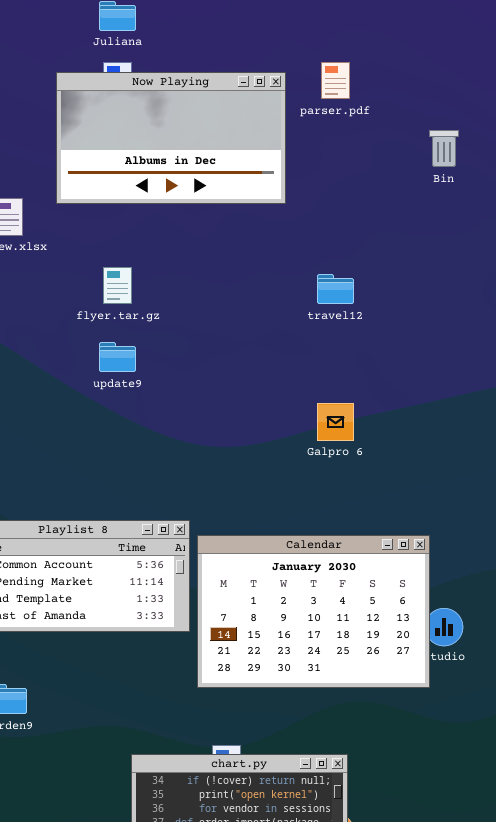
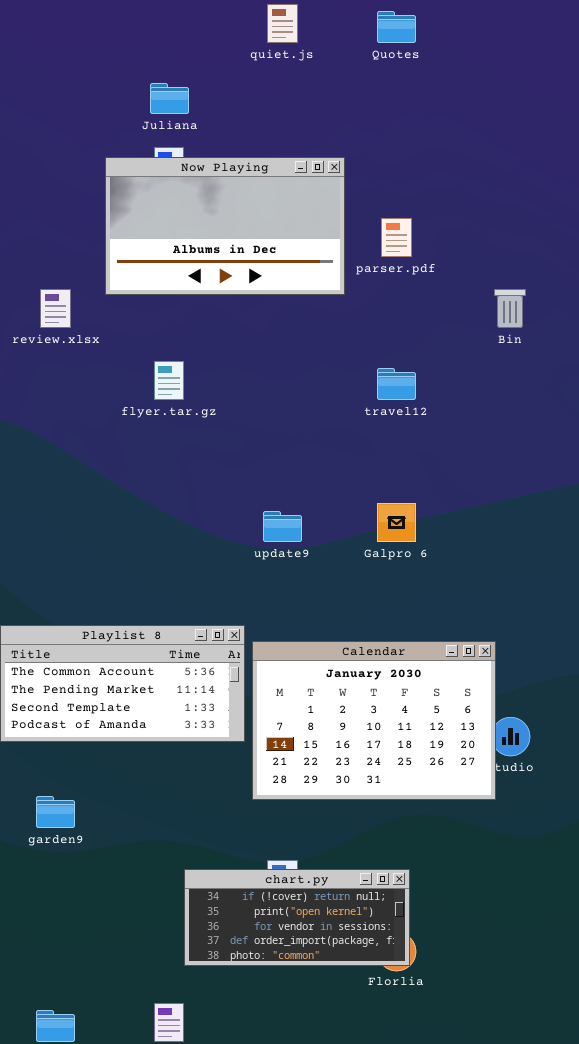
parser.pdf: [321,62,350,99] -> [381,218,412,257], moved
Bin: [429,130,459,167] -> [494,289,526,328], moved
update9: [99,342,136,372] -> [263,511,302,542], moved

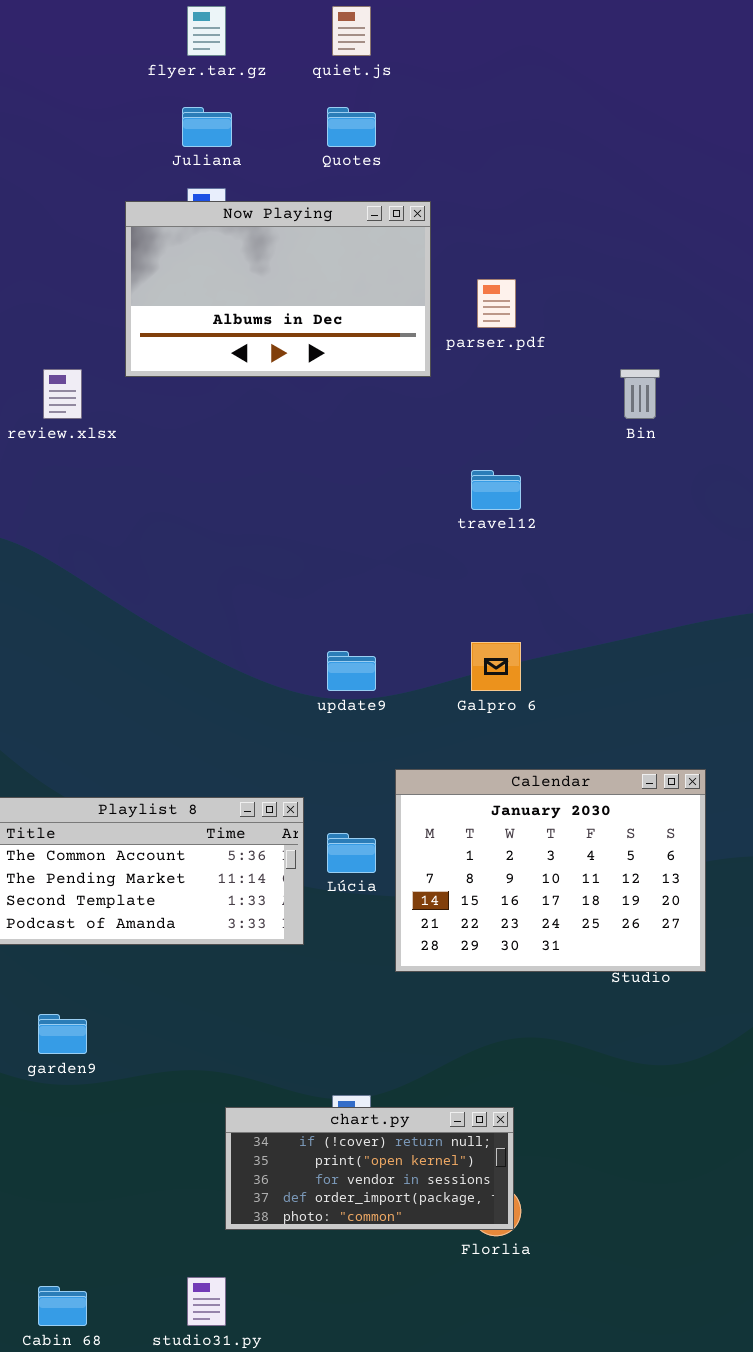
Quotes: [377,11,416,43] -> [327,107,376,147], moved
flyer.tar.gz: [154,361,184,400] -> [187,6,226,56], moved
Calendar: [252,641,496,800] -> [395,769,706,972], moved

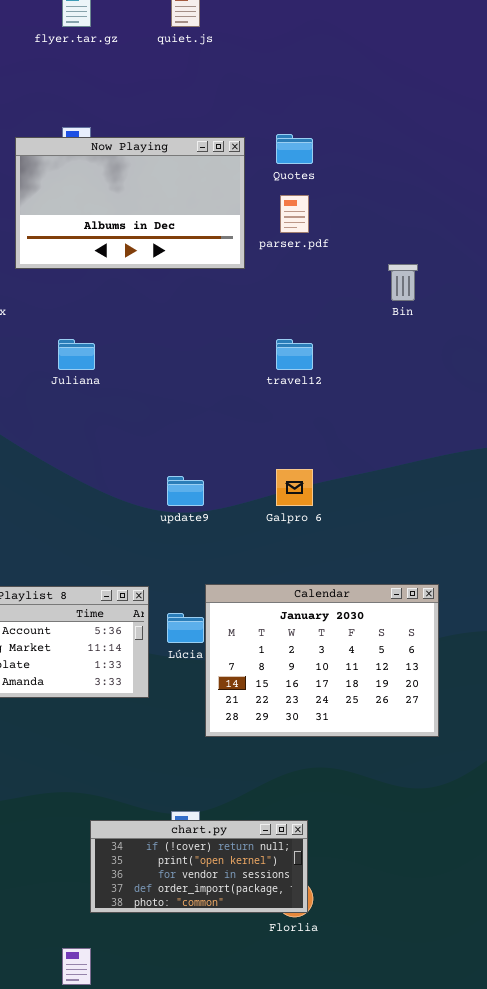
Juliana: [182,107,232,147] -> [58,339,95,370], moved
Quotes: [327,107,376,147] -> [276,134,313,164], moved
Calendar: [395,769,706,972] -> [205,584,439,737], moved

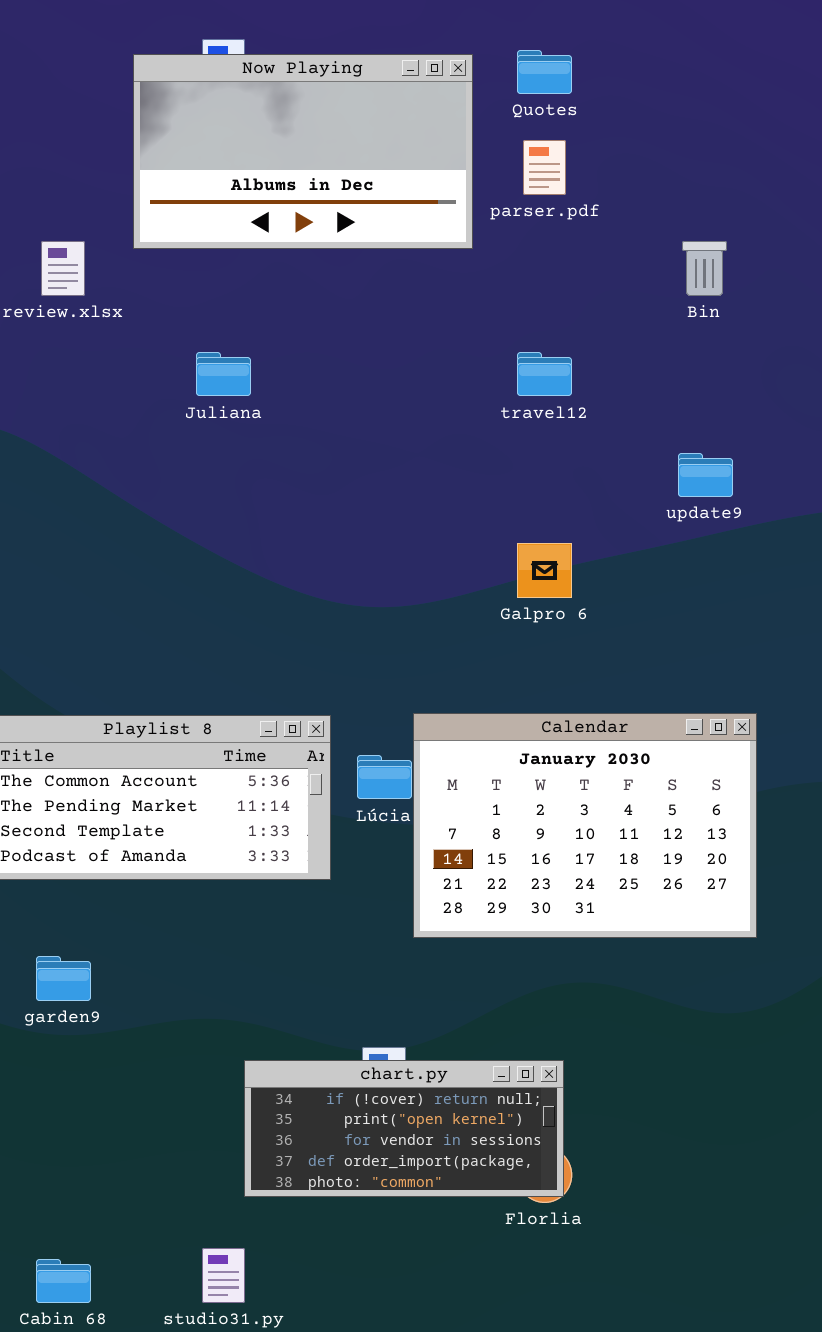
update9: [167,476,204,506] -> [678,453,733,497], moved

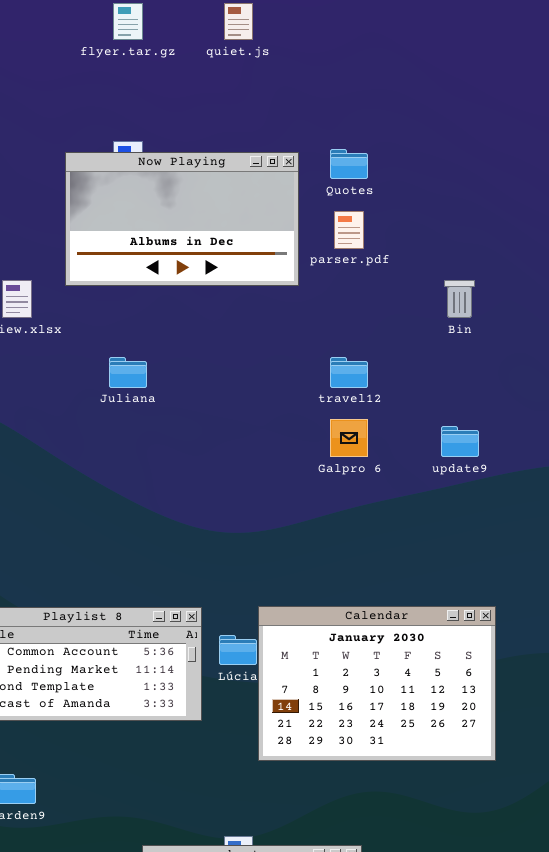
Galpro 6: [517,543,572,598] -> [330,419,368,457], moved

